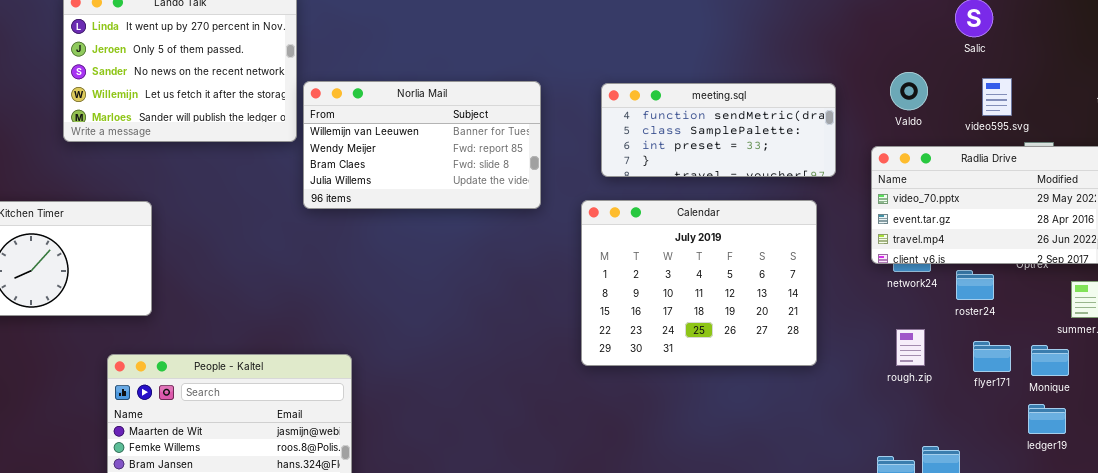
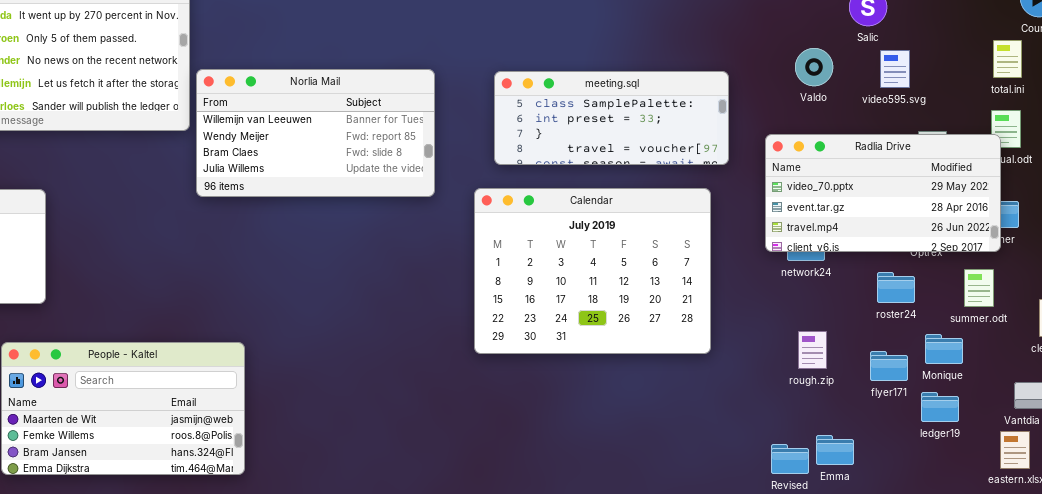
Valdo: [890,72,928,110] -> [795,48,833,86], moved
video595.svg: [982,78,1012,116] -> [880,50,910,88], moved
meeting.sql: [601,83,836,177] -> [494,71,729,165], scrolled down 1 row
roster24: [956,270,994,300] -> [877,272,915,303], moved
rough.zip: [896,329,925,366] -> [798,331,827,369], moved
flyer171: [973,341,1011,372] -> [870,351,908,381], moved

